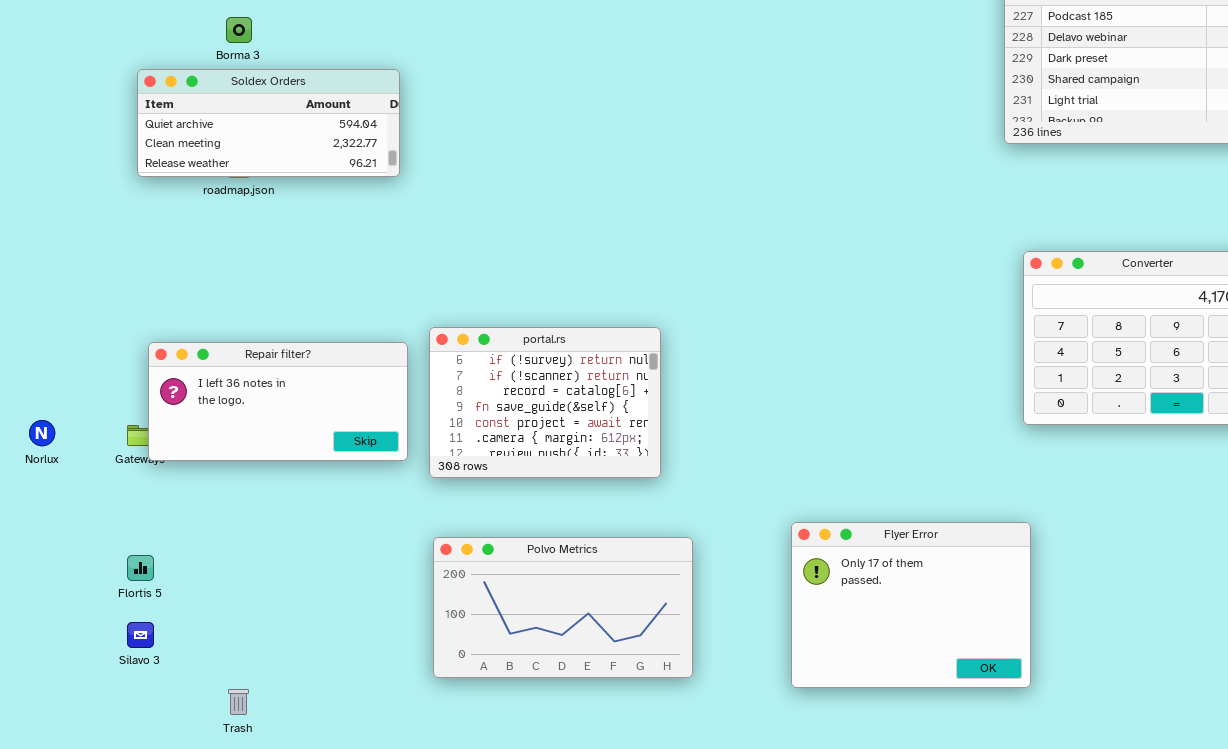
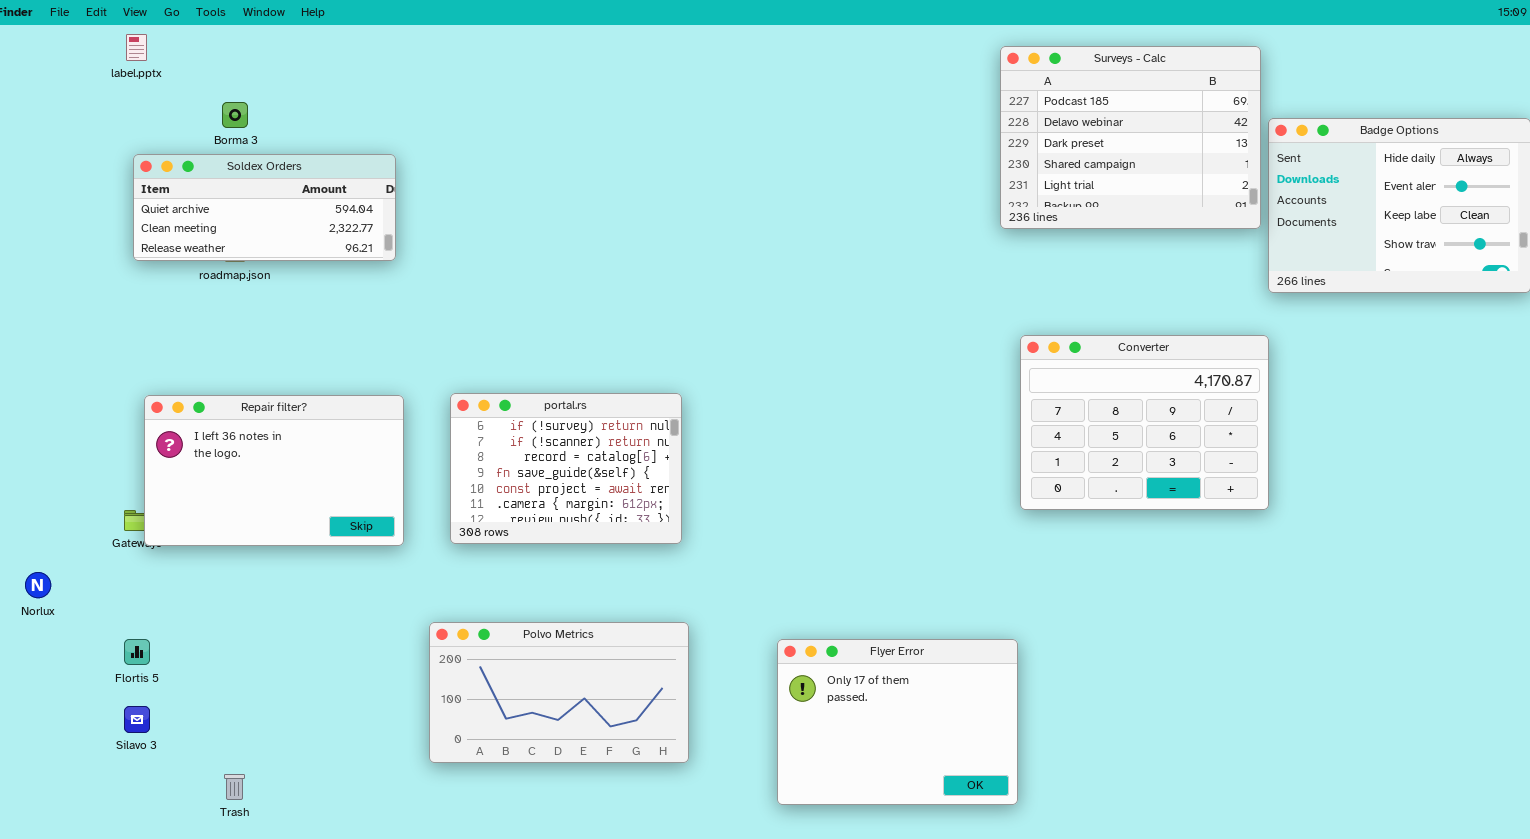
portal.rs: [429,327,661,478] -> [450,393,682,544], moved
Repair filter?: [148,342,408,461] -> [144,395,404,546], resized
Norlux: [29,420,55,446] -> [25,572,51,598], moved
Flyer Error: [791,522,1031,688] -> [777,639,1018,805], moved

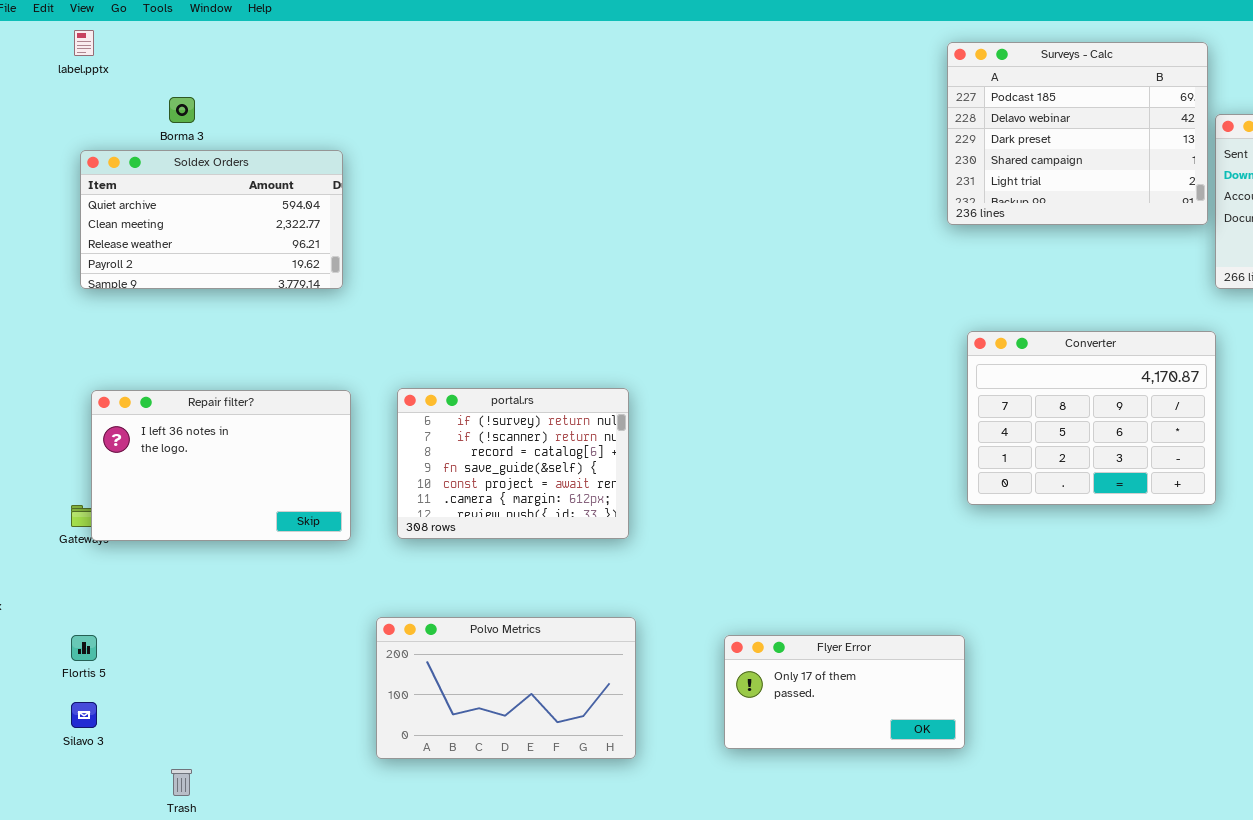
Soldex Orders: [133,154,396,261] -> [80,150,343,289], resized
Flyer Error: [777,639,1018,805] -> [724,635,965,749], resized

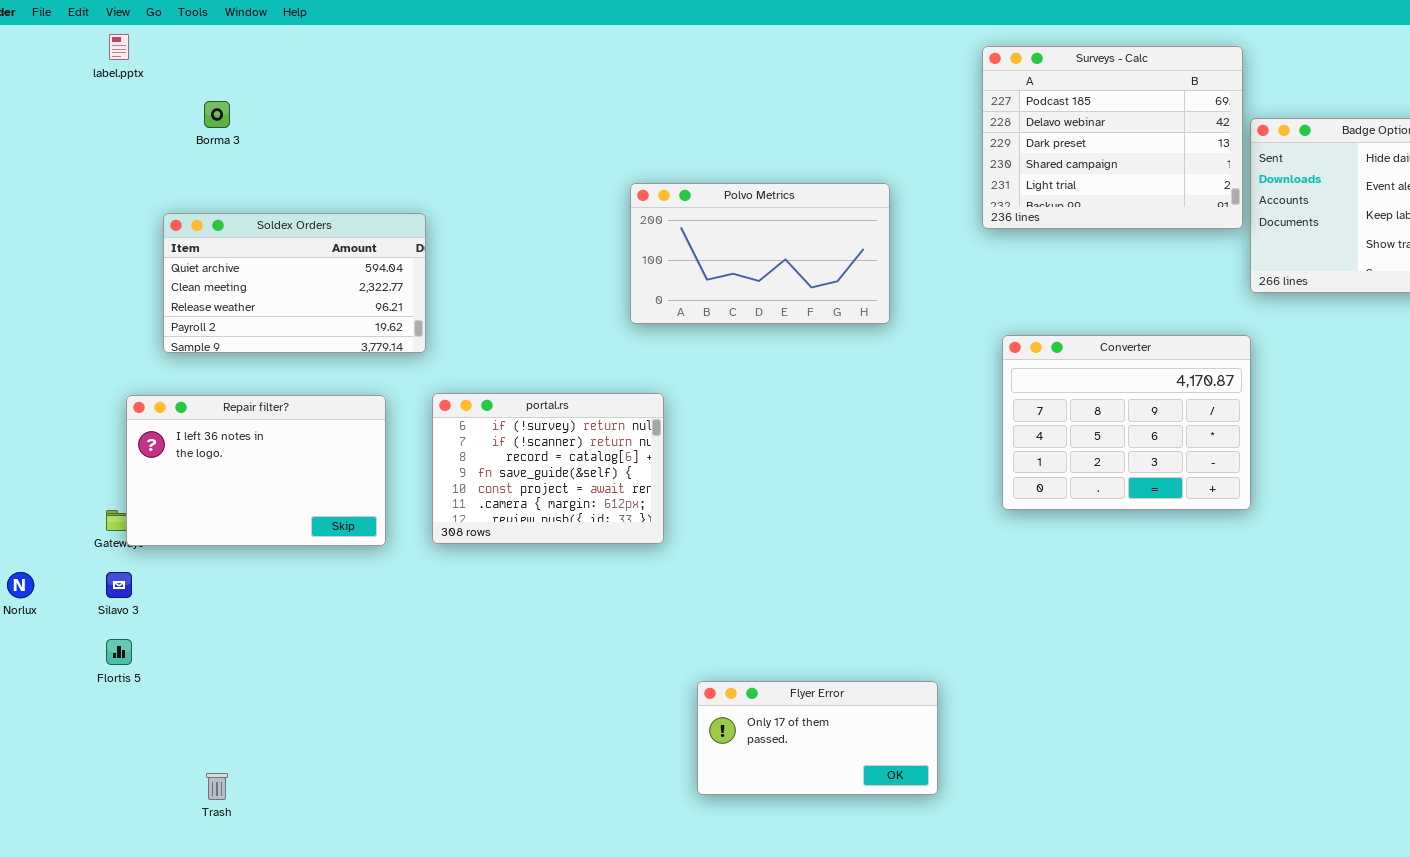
Soldex Orders: [80,150,343,289] -> [163,213,426,353], moved
Polvo Metrics: [376,617,636,759] -> [630,183,890,324], moved
Flyer Error: [724,635,965,749] -> [697,681,938,795], moved
Silavo 3: [71,702,97,728] -> [106,572,132,598], moved

